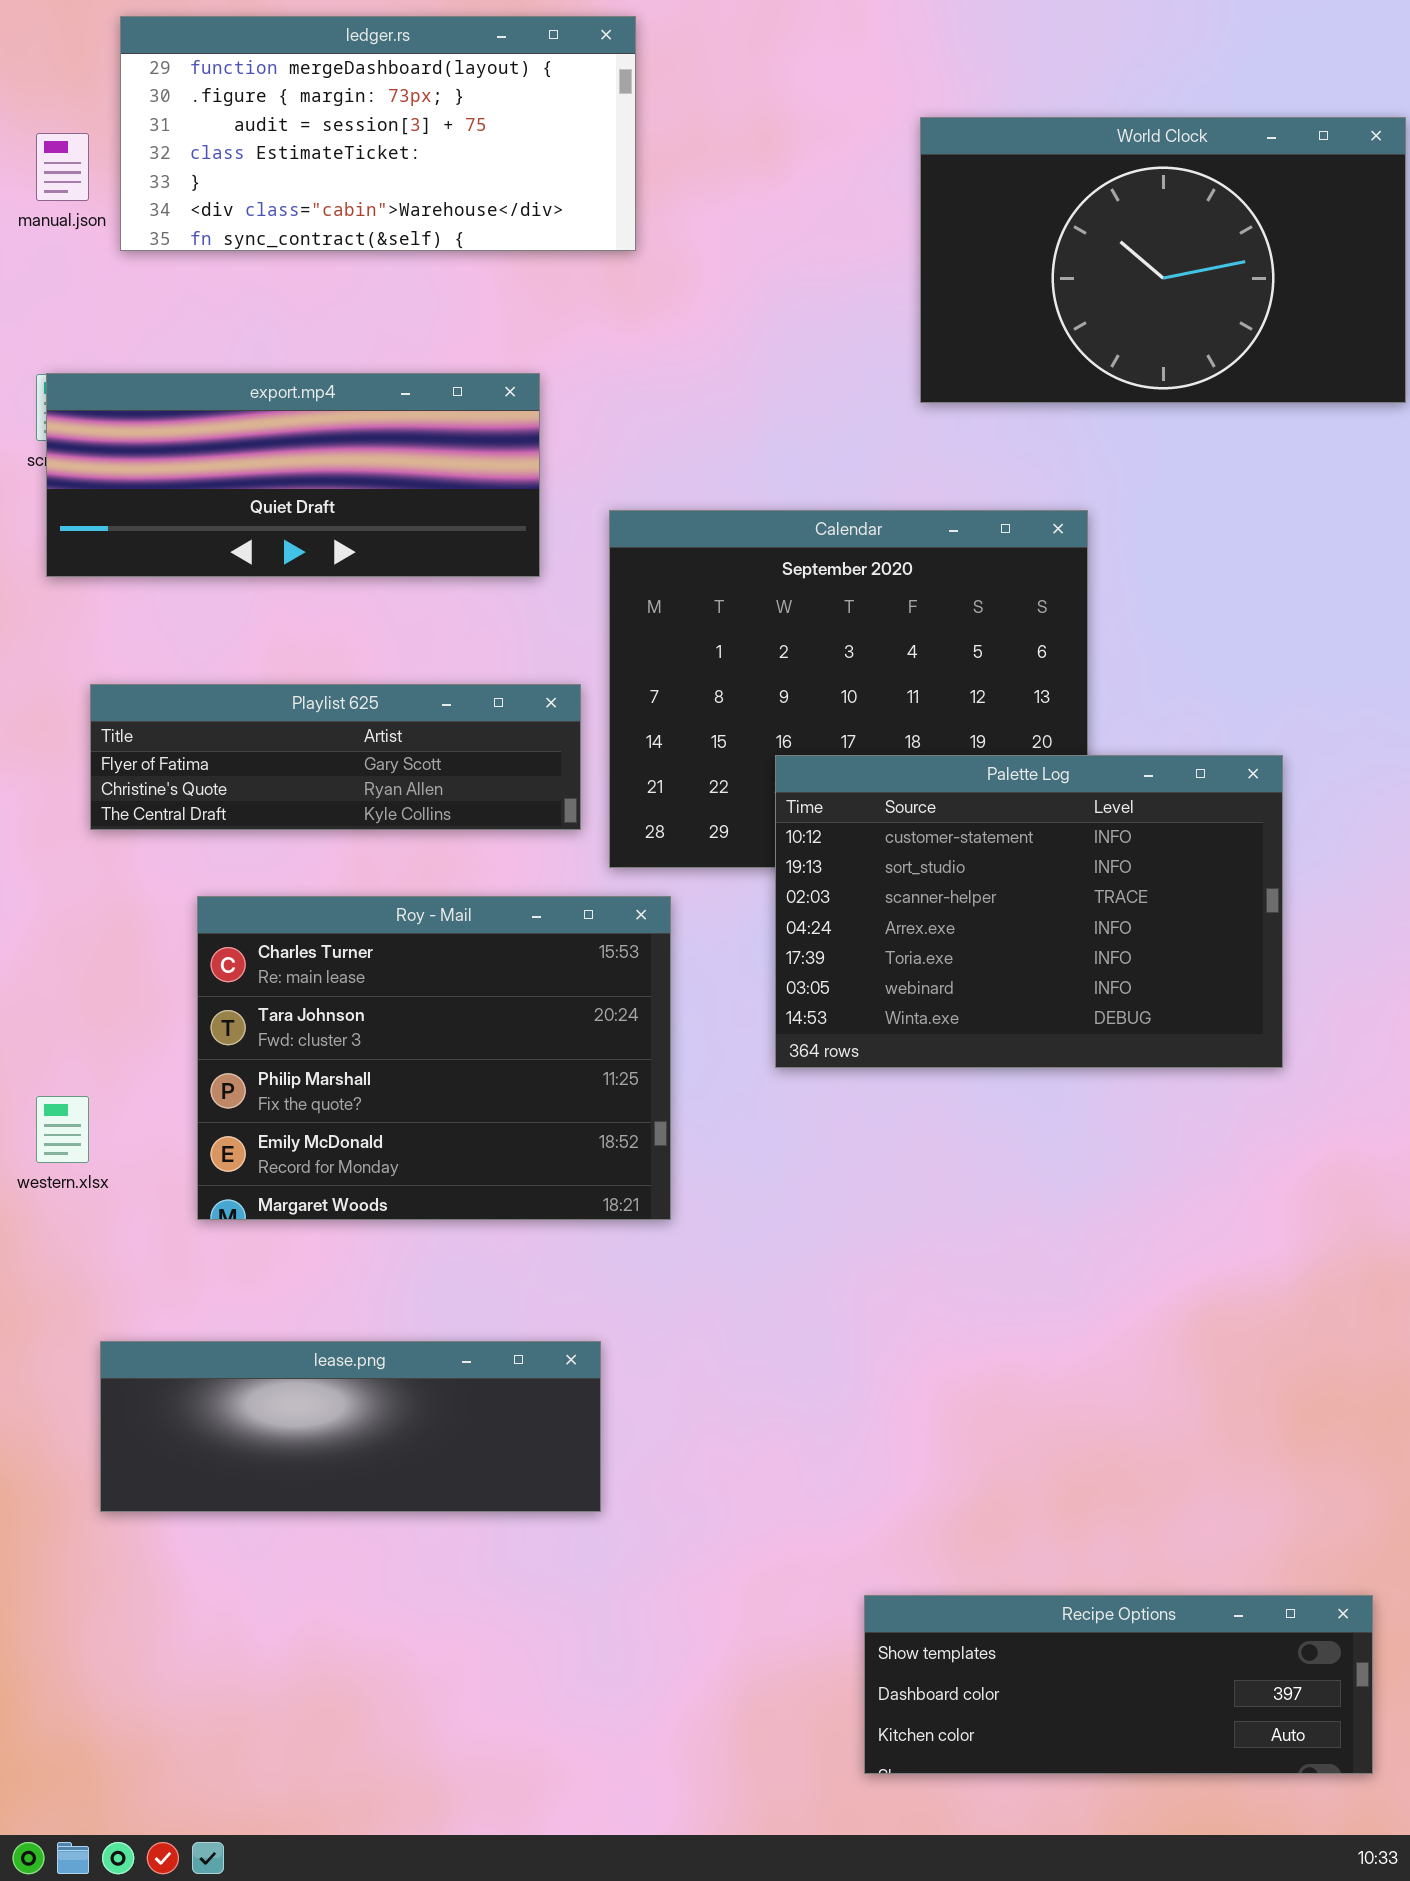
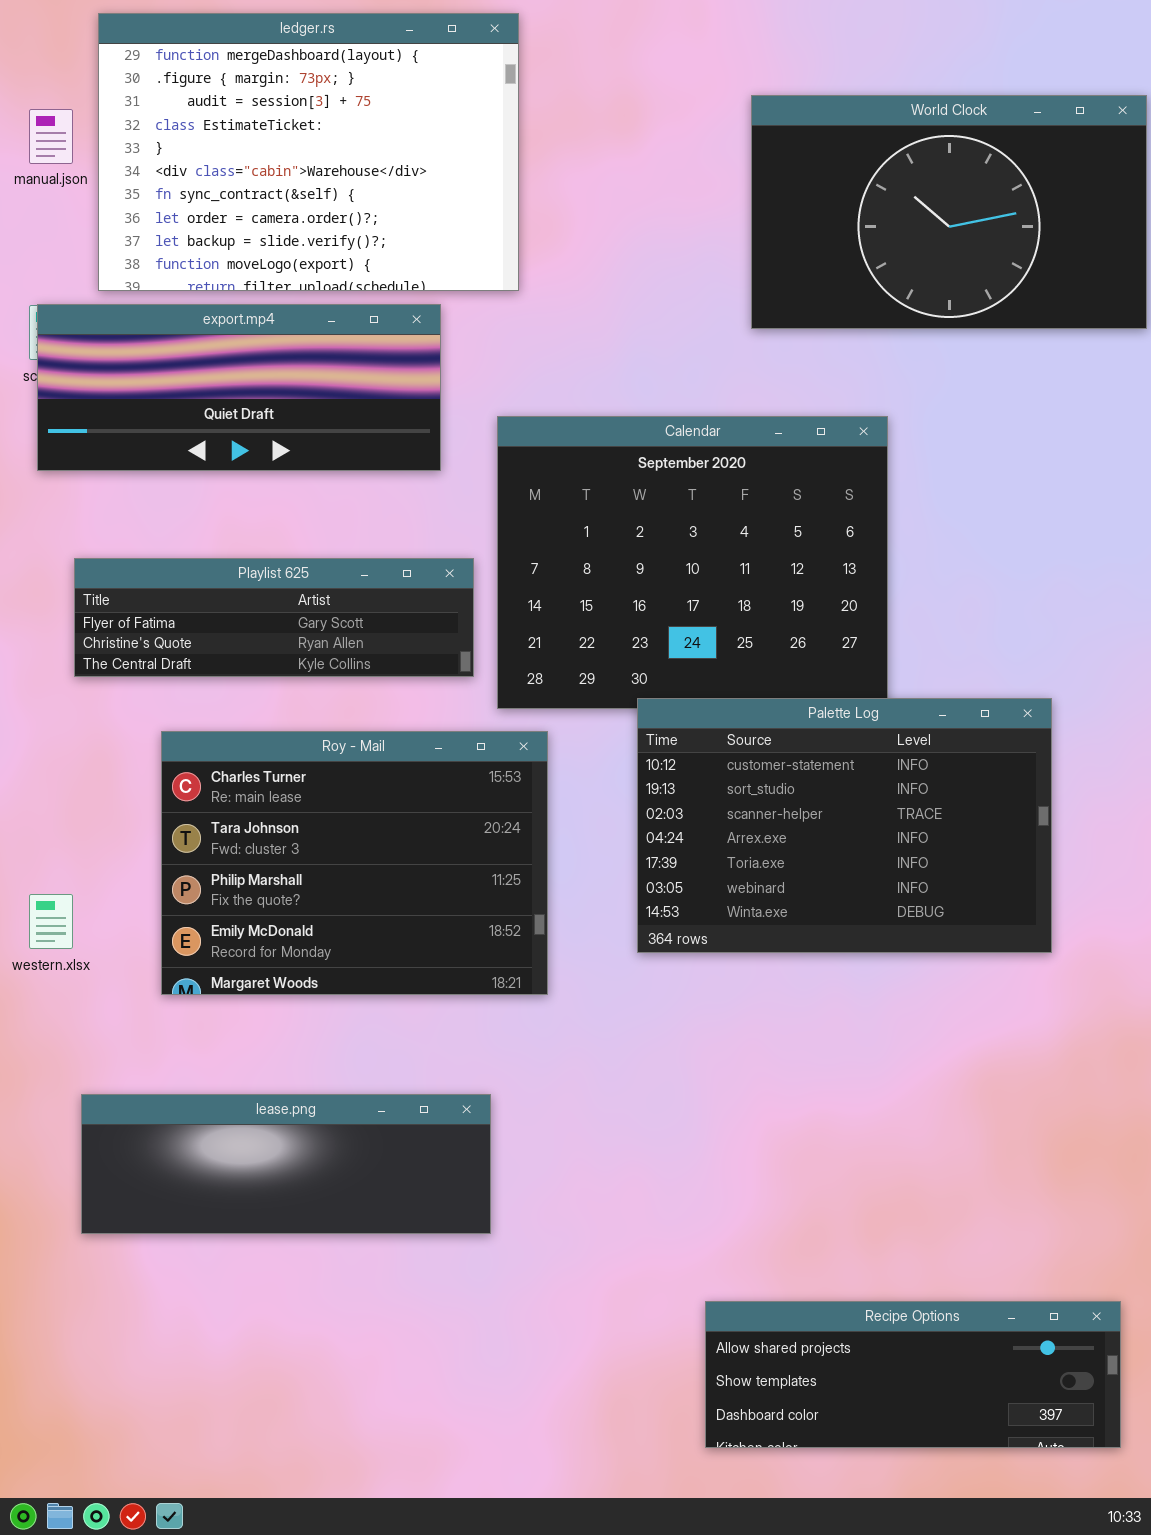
ledger.rs: [120,16,636,251] -> [98,13,519,291], resized
Palette Log: [775,755,1283,1068] -> [637,698,1052,953], moved
Recipe Options: [864,1595,1373,1774] -> [705,1301,1121,1448], scrolled up 1 row

